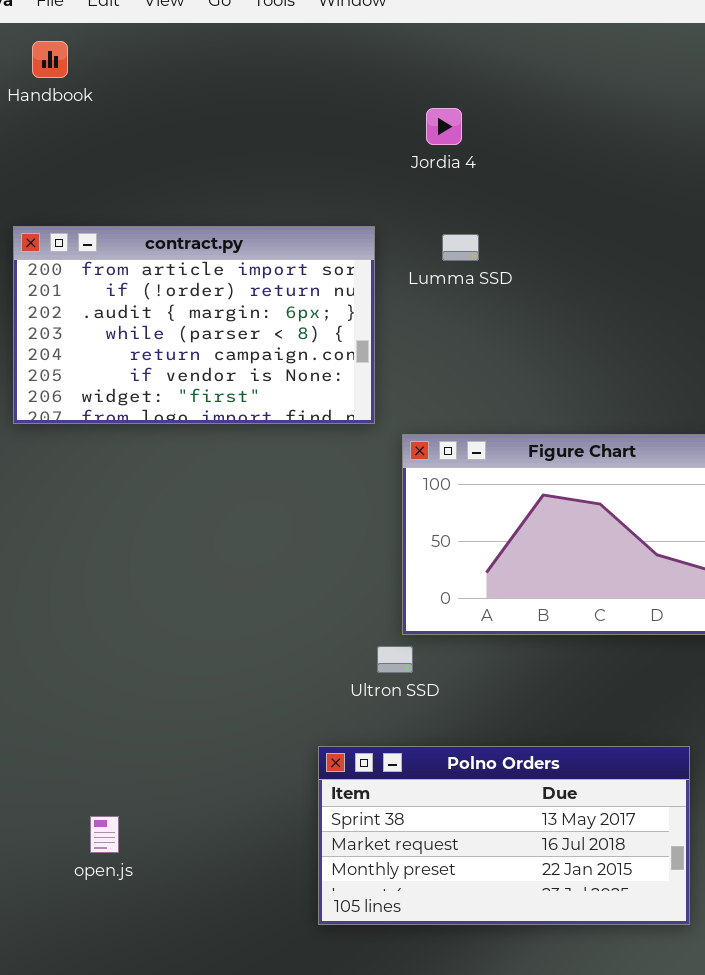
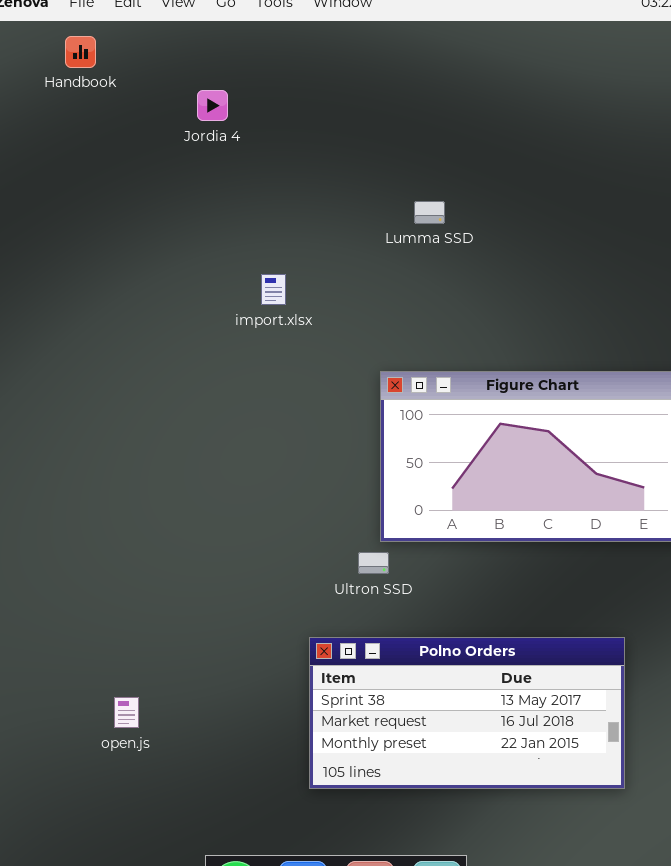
Jordia 4: [426,108,462,145] -> [197,90,228,121], moved
contract.py: [13,226,375,424] -> none, closed

